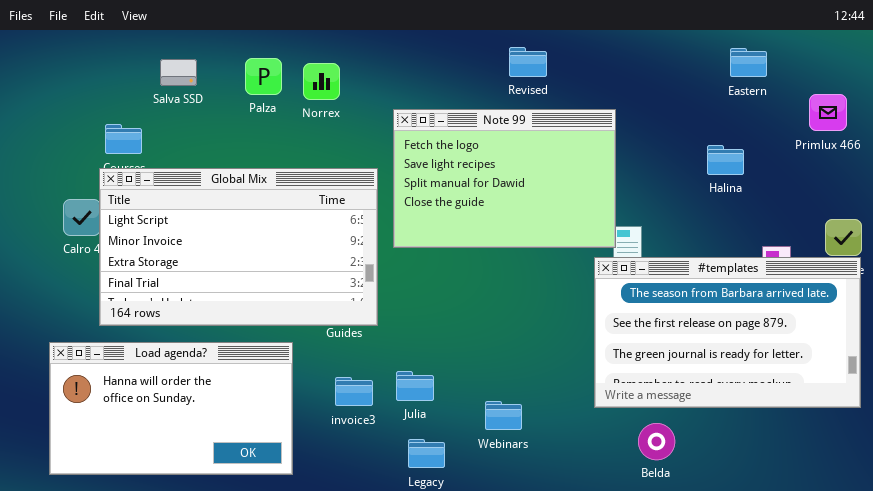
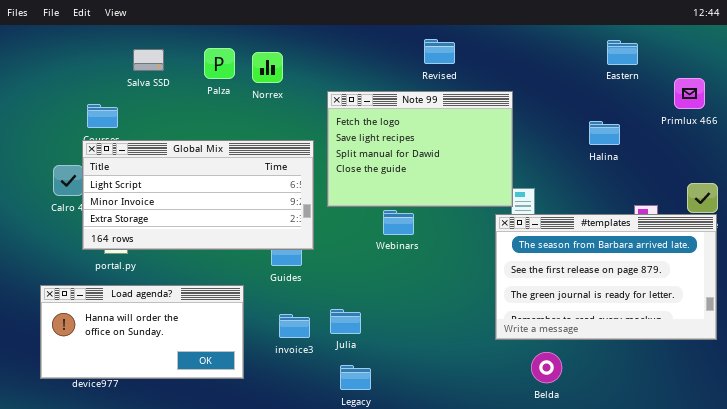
Global Mix: [99,168,378,326] -> [82,140,314,250], resized
Load agenda?: [49,342,293,475] -> [40,285,244,379], resized
Webinars: [485,401,522,430] -> [383,210,414,235], moved

